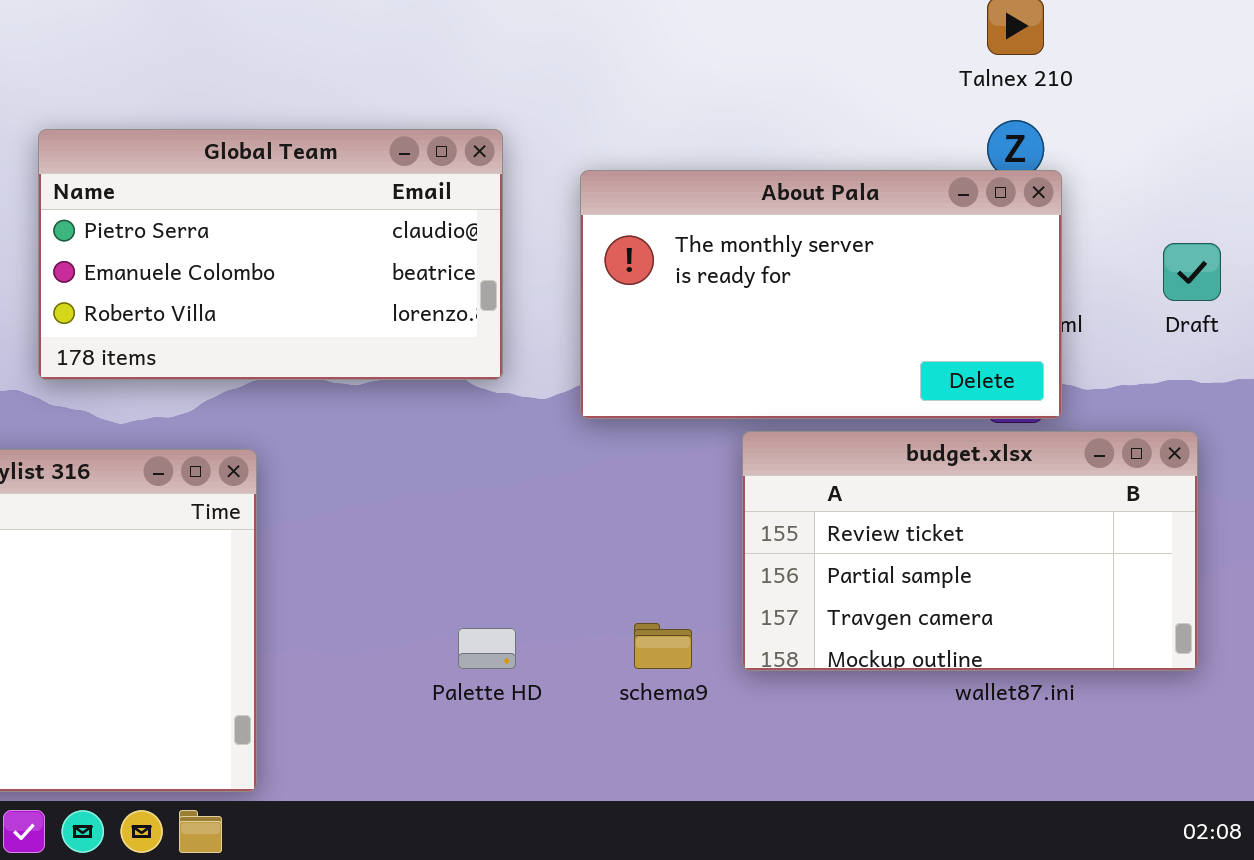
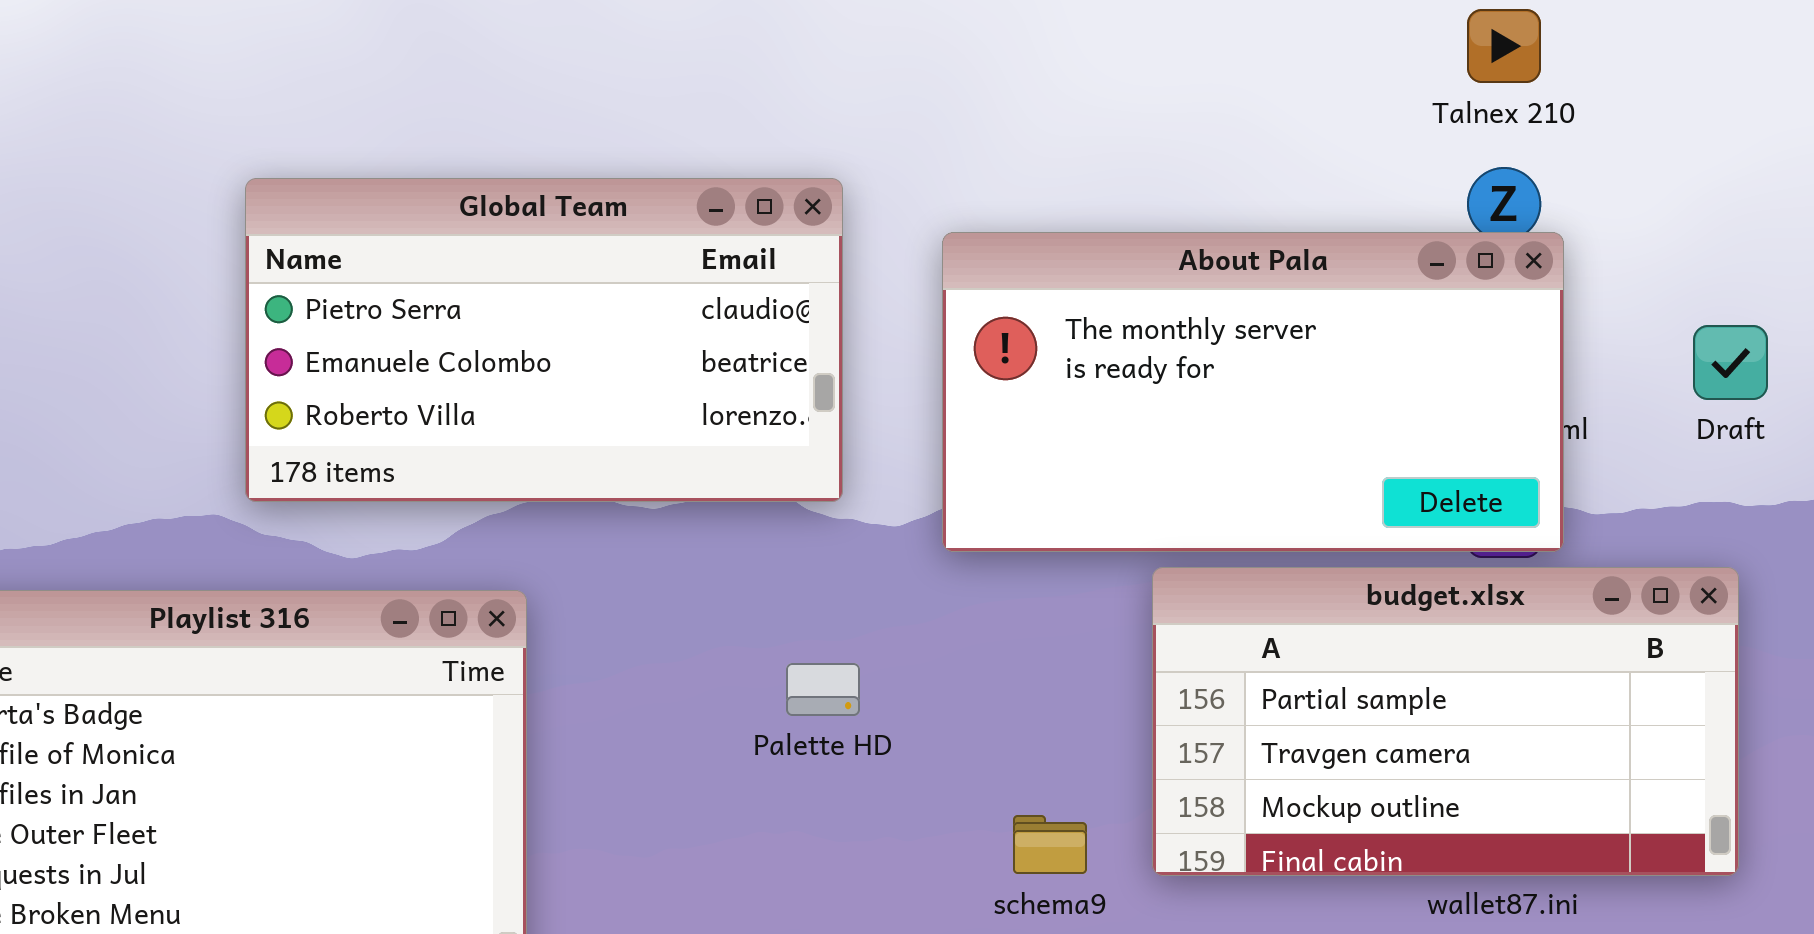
budget.xlsx: [742,431,1198,671] -> [1152,567,1739,876], scrolled down 1 row
Palette HD: [458,628,516,669] -> [786,663,860,716], moved

